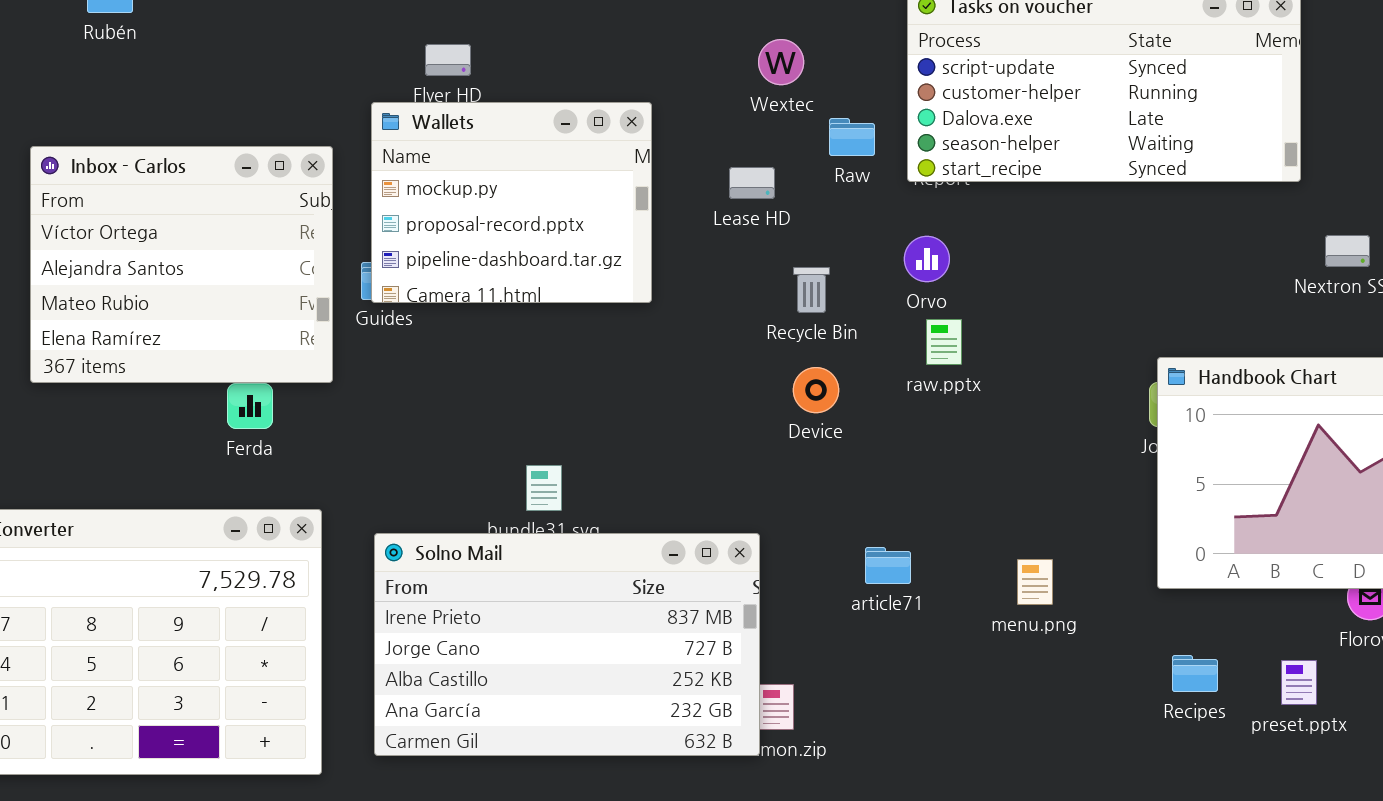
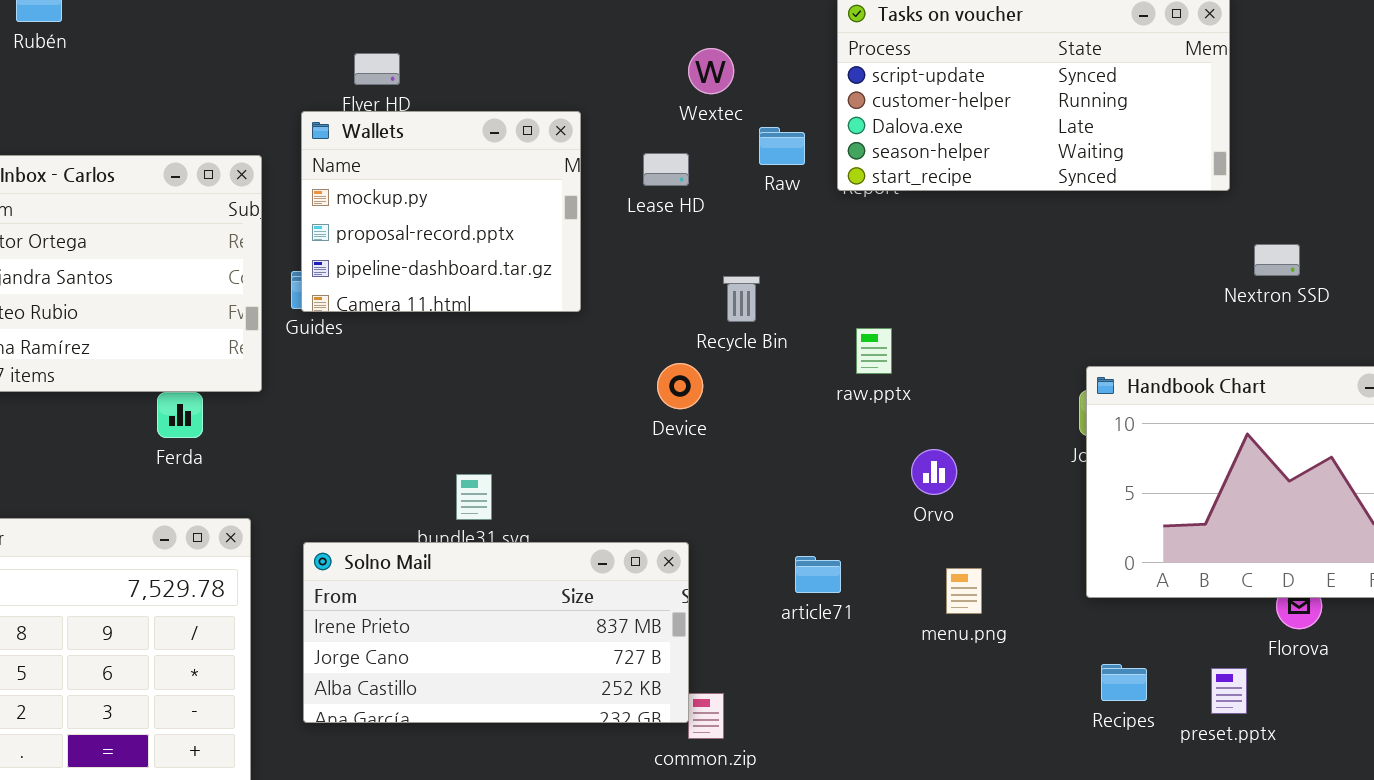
Lease HD: [729,167,775,199] -> [643,153,689,186], moved
Orvo: [904,236,950,282] -> [911,449,957,495], moved
Device: [793,367,839,413] -> [657,363,703,409], moved
Solno Mail: [374,533,760,756] -> [303,542,689,723], resized

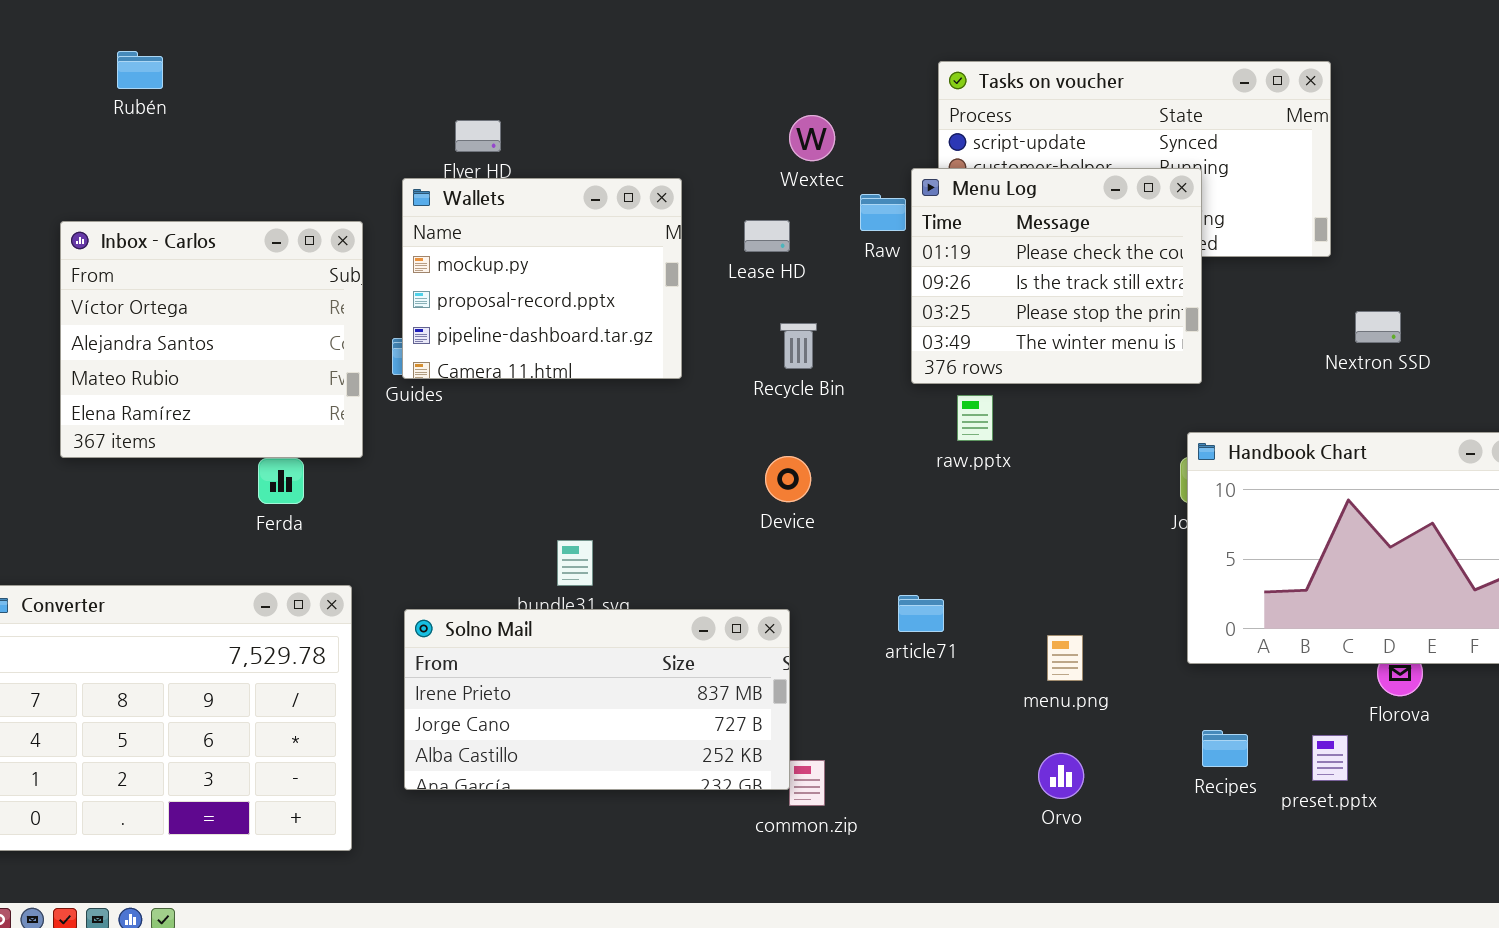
Menu Log: none -> [911,168,1202,384], opened
Recycle Bin: [723,276,760,322] -> [780,323,817,369], moved
Device: [657,363,703,409] -> [765,456,811,502], moved
Orvo: [911,449,957,495] -> [1038,753,1084,799], moved
article71: [795,556,841,593] -> [898,595,944,632], moved

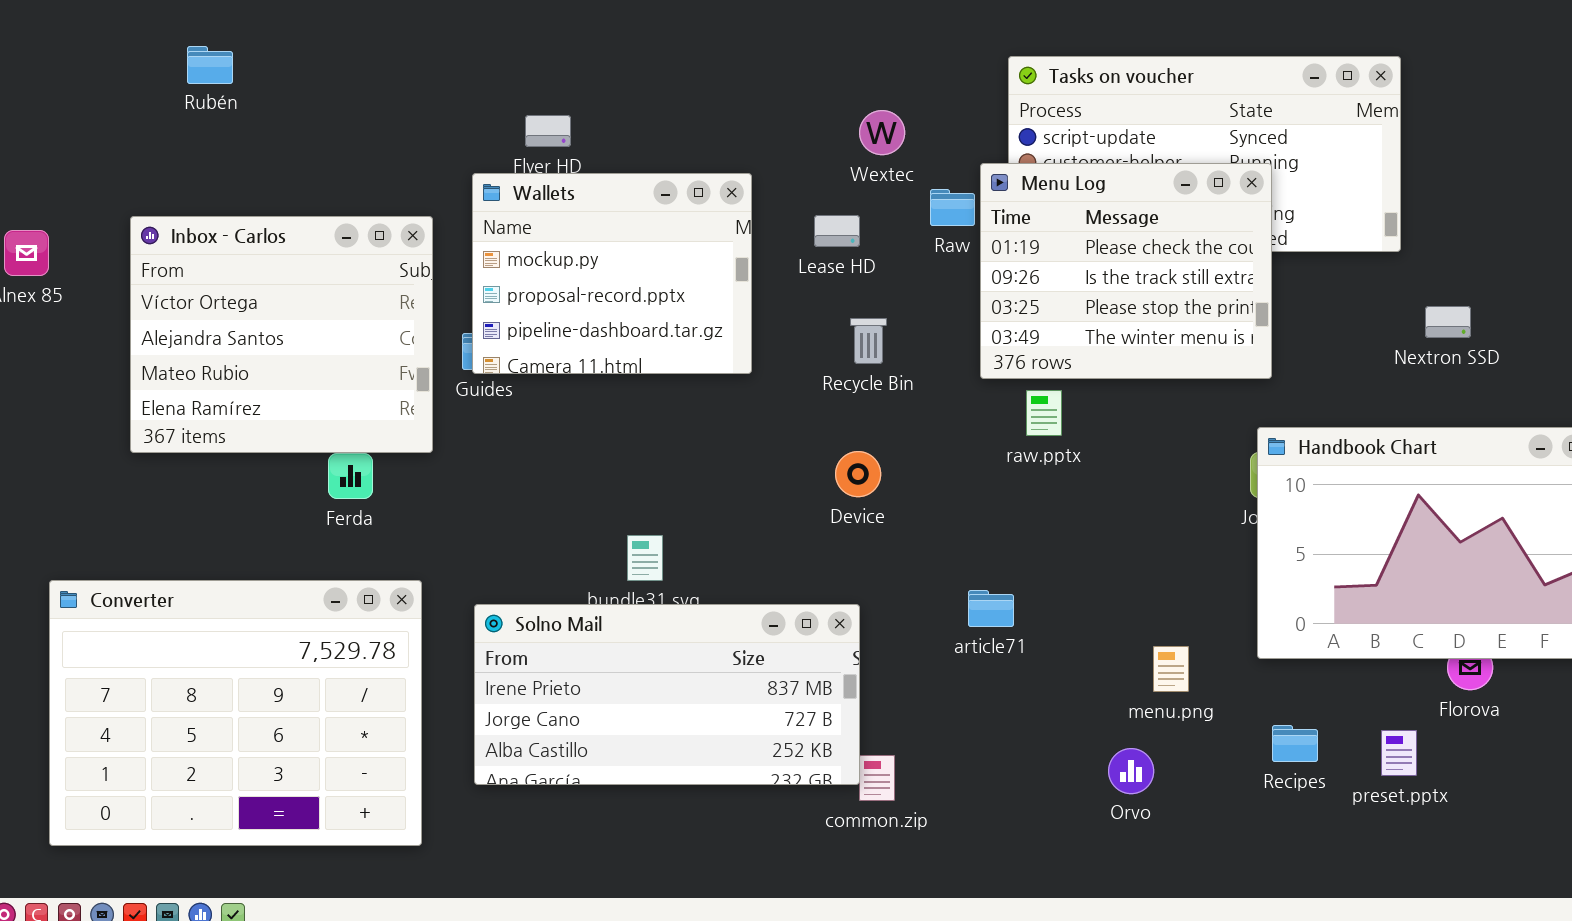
menu.png: [1047,635,1083,681] -> [1153,646,1189,692], moved

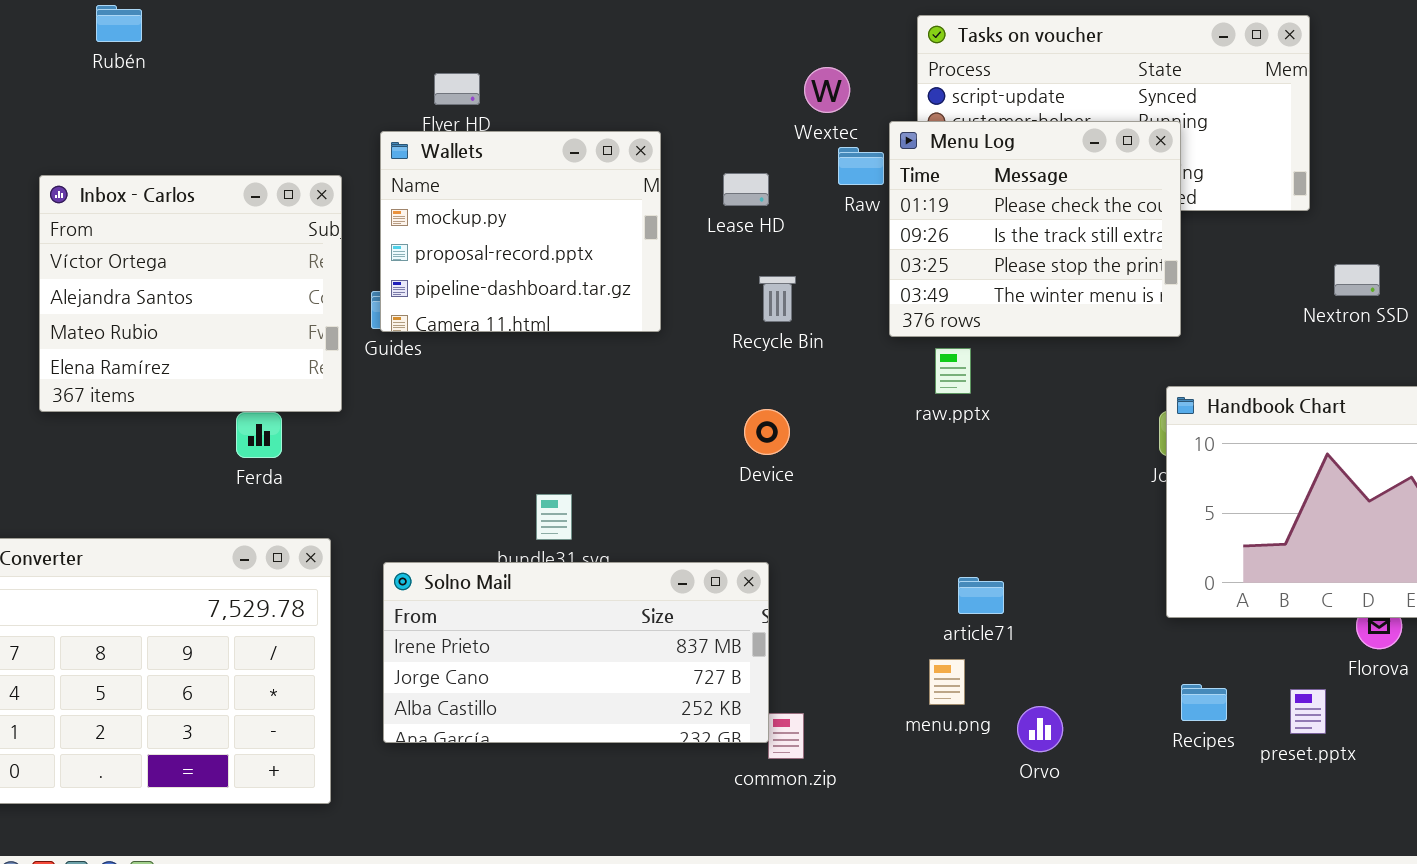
Wextec: [859,110,905,155] -> [804,67,850,113], moved
article71: [968,590,1014,627] -> [958,577,1004,614], moved
menu.png: [1153,646,1189,692] -> [929,659,965,705], moved

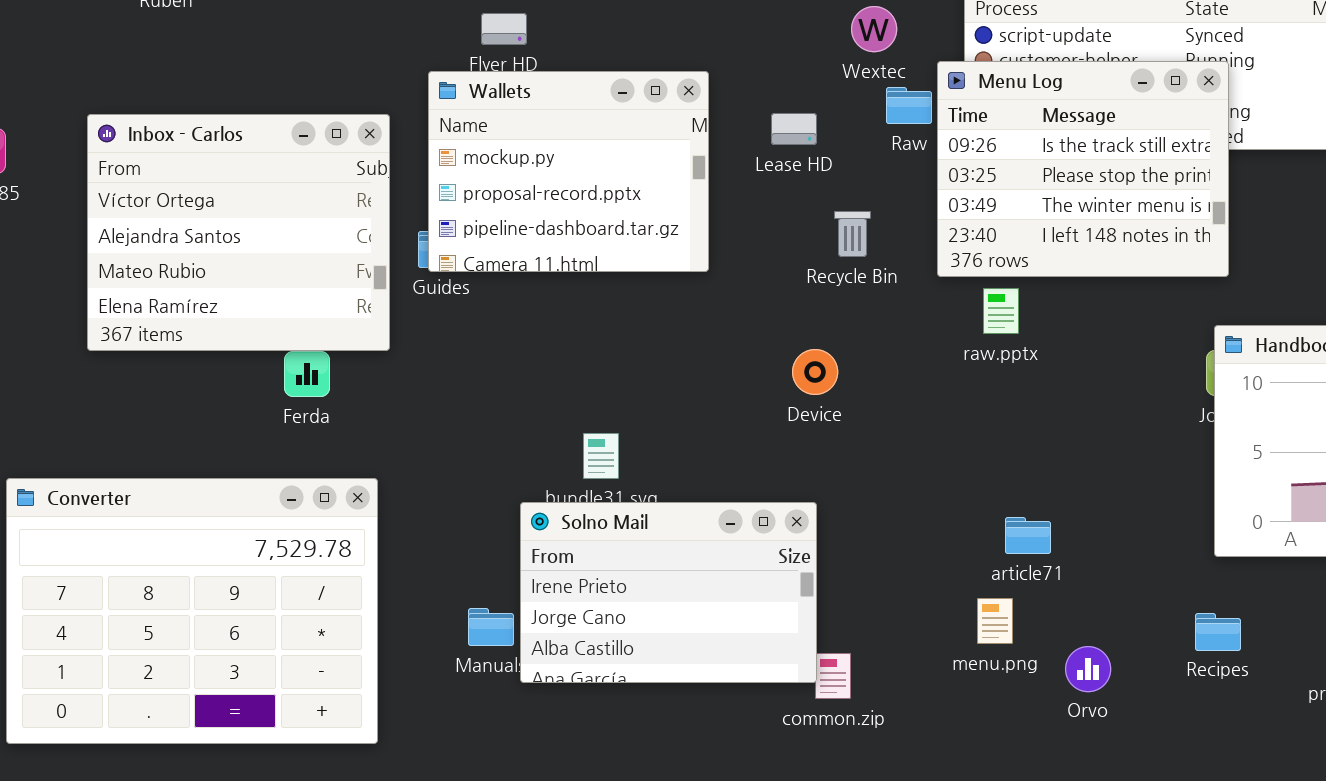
Menu Log: [889,121,1181,337] -> [937,61,1229,277], scrolled down 1 row
Recycle Bin: [759,276,796,322] -> [834,211,871,257], moved
Solno Mail: [383,562,769,743] -> [520,502,817,683], resized
Recipes: [1181,684,1227,721] -> [1195,613,1241,651], moved

